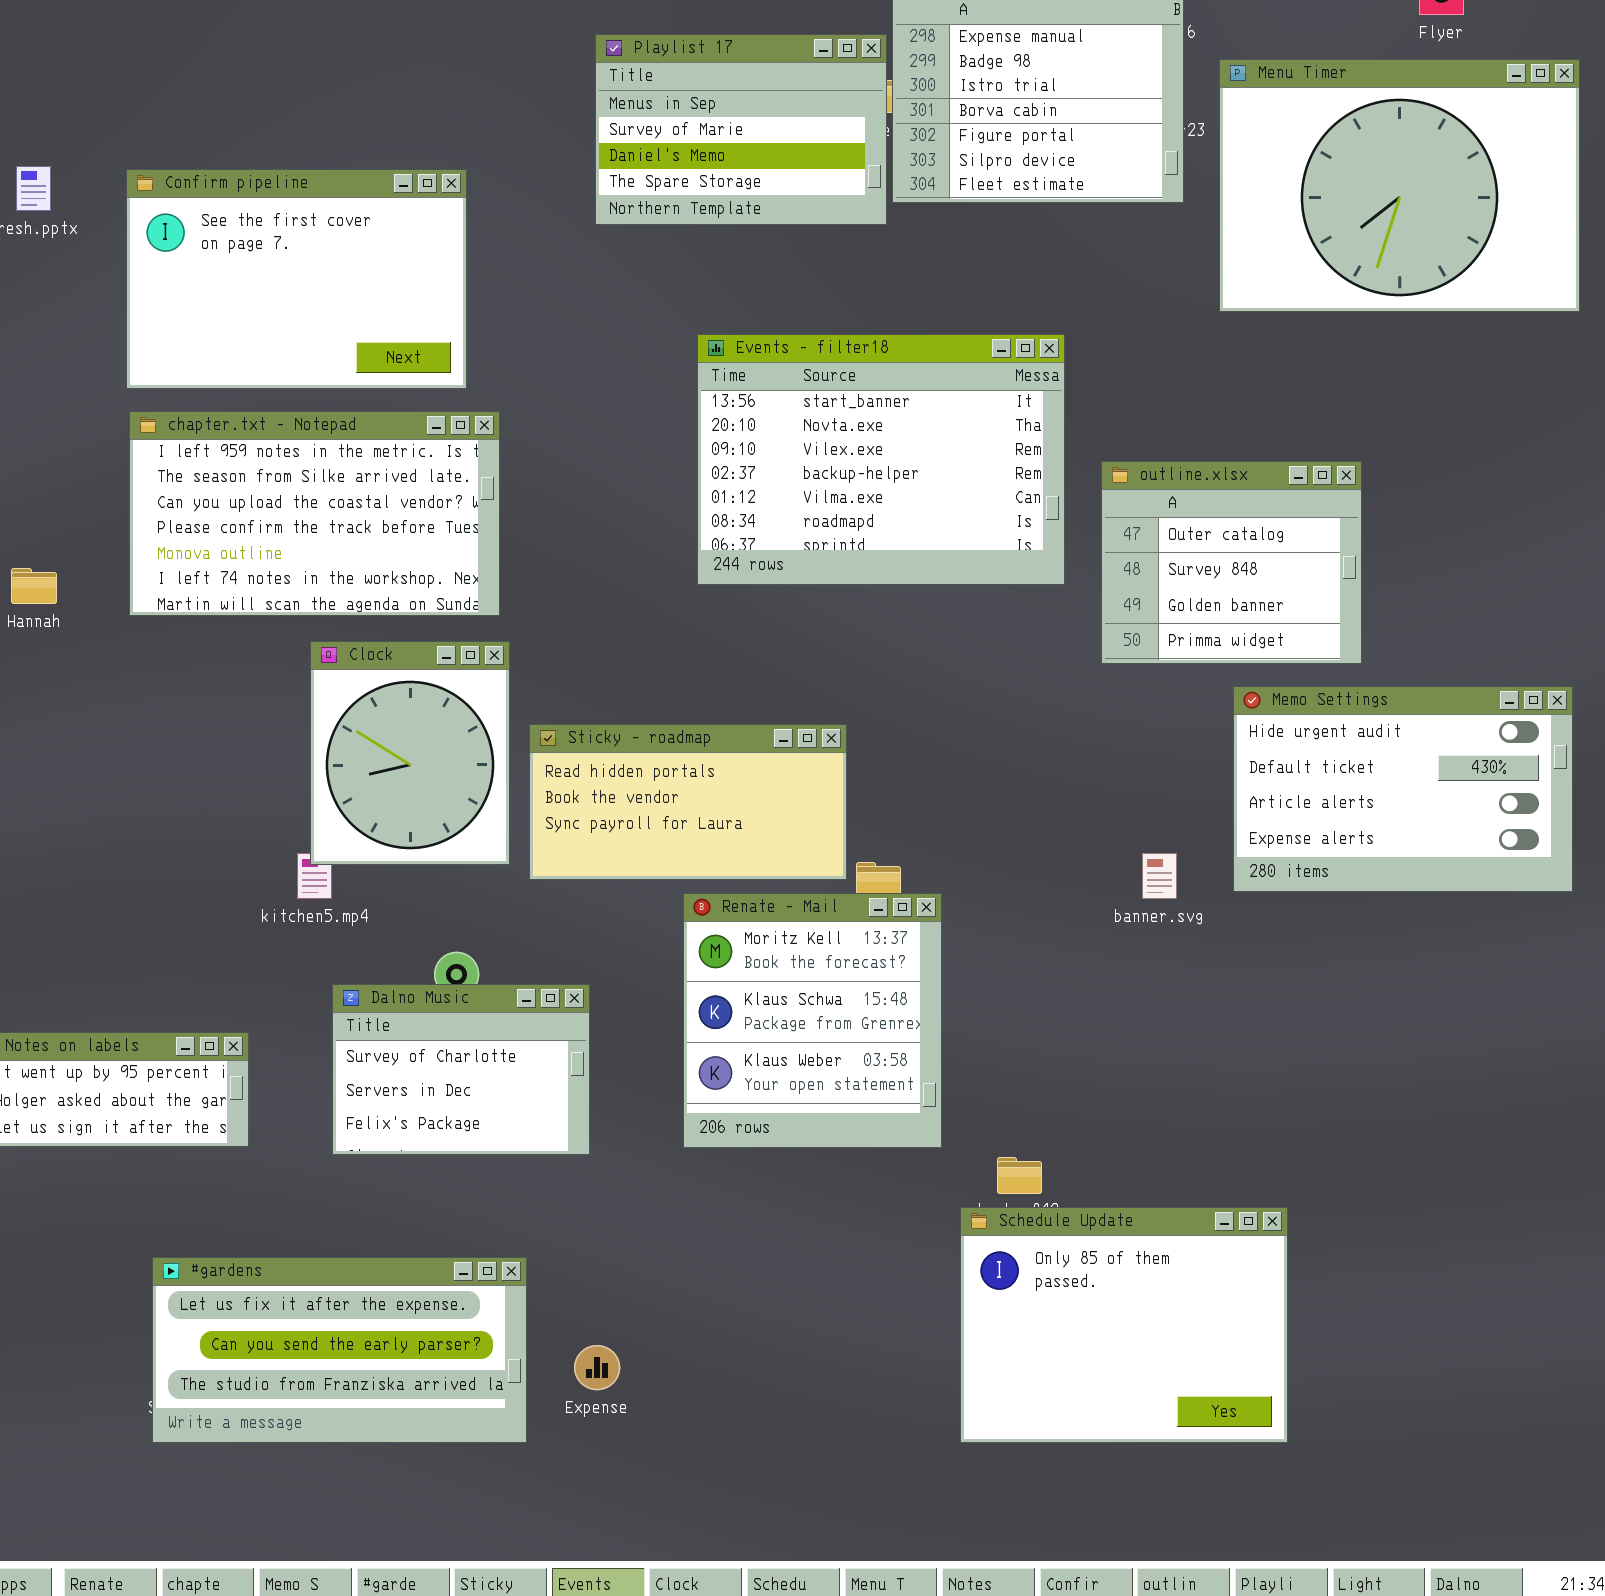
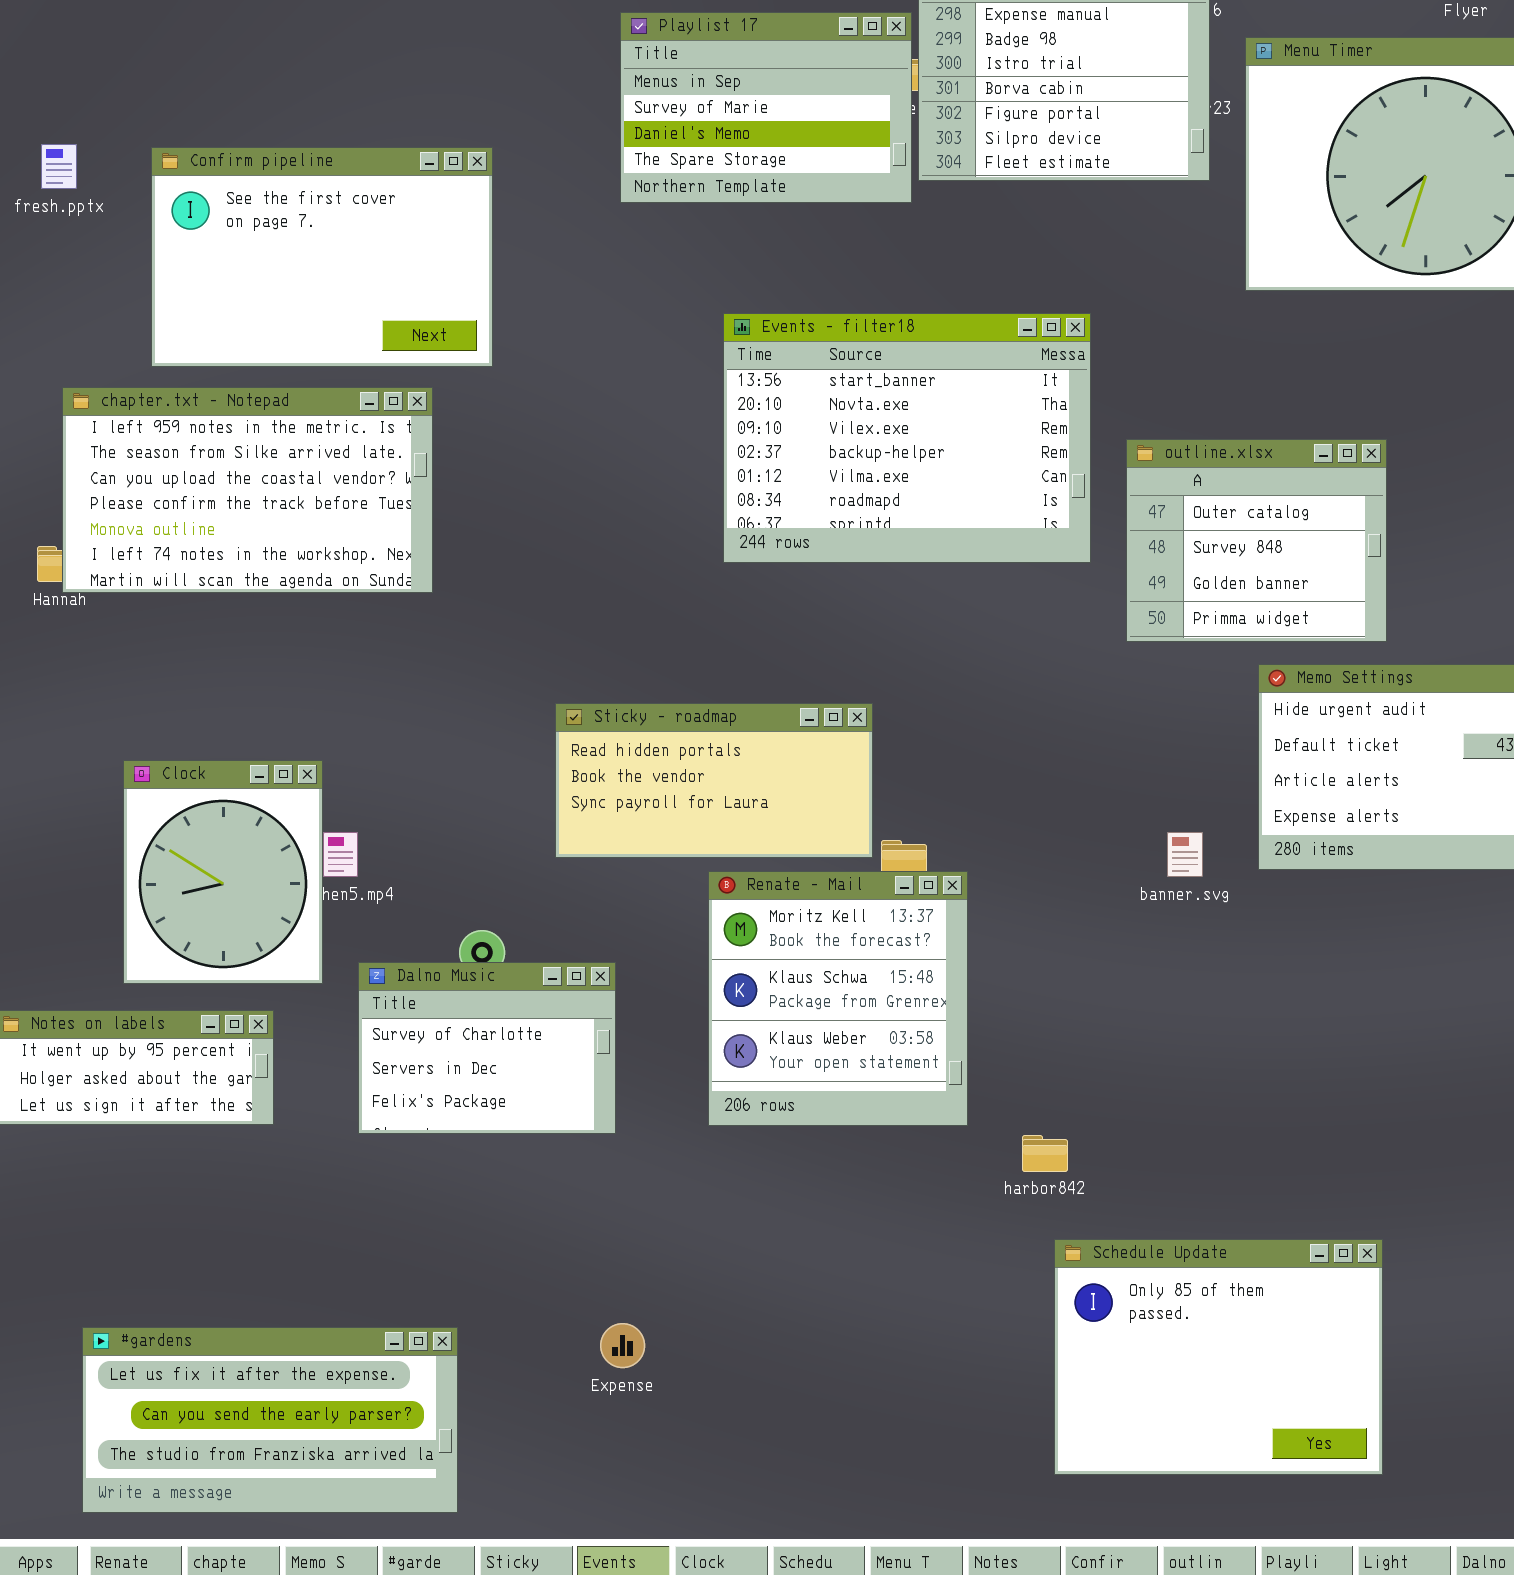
chapter.txt - Notepad: [129,411,500,616] -> [62,387,433,593], moved
Clock: [310,641,510,865] -> [123,760,323,984], moved
Schedule Update: [960,1207,1288,1443] -> [1054,1239,1383,1475], moved
#gardens: [152,1257,527,1443] -> [82,1327,458,1513], moved

